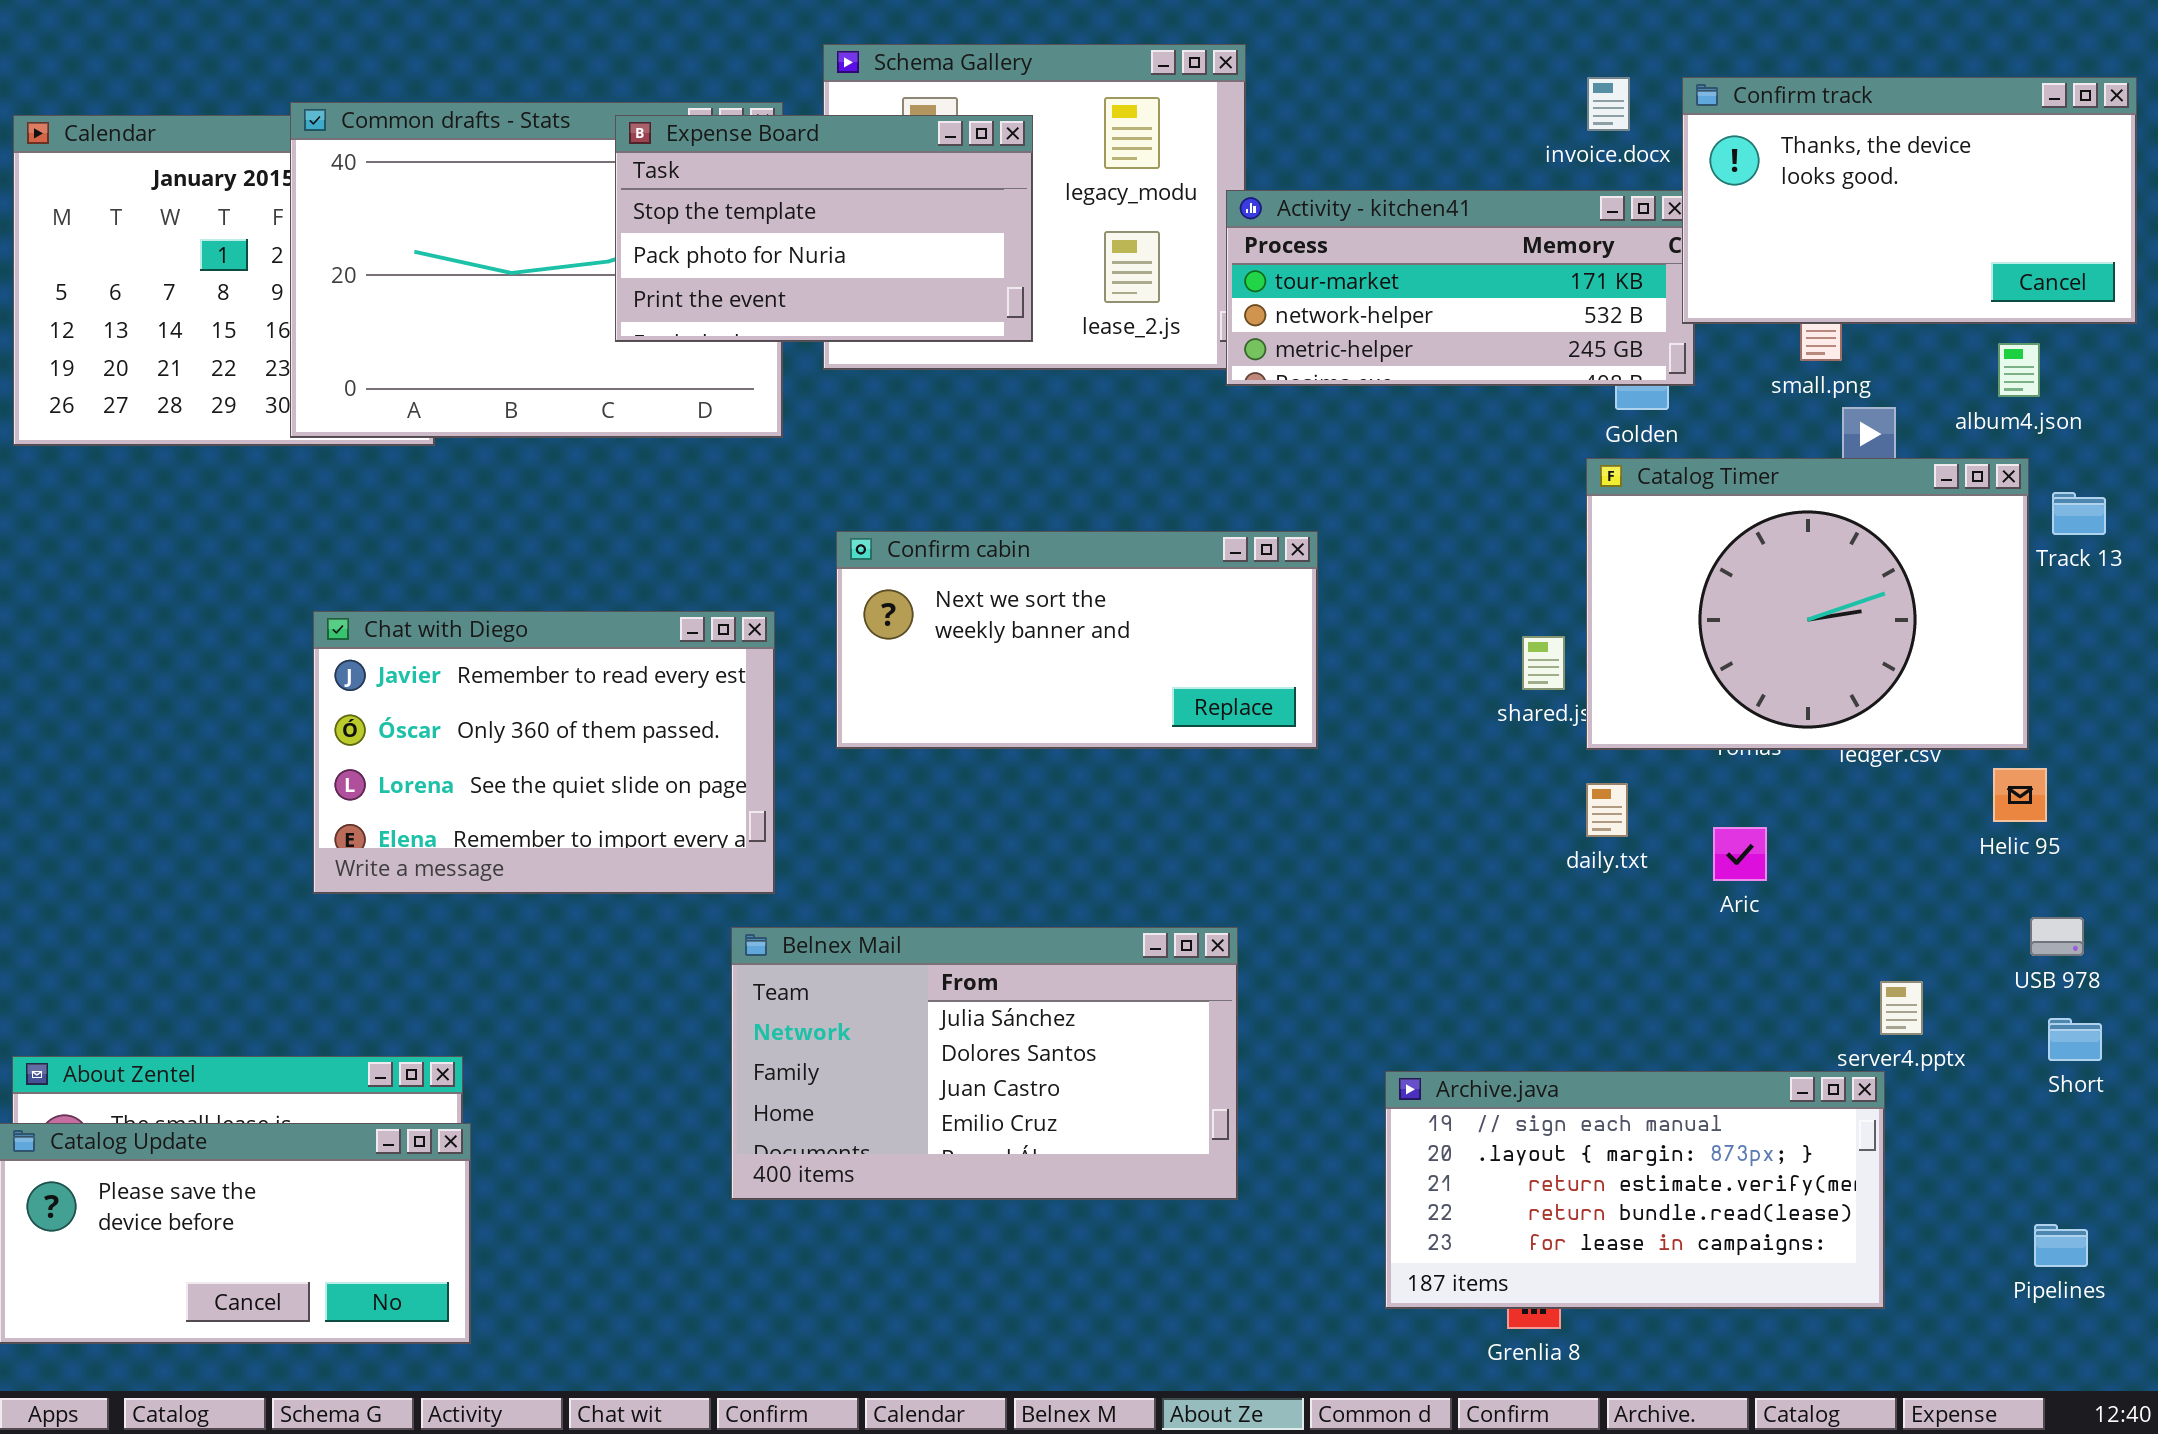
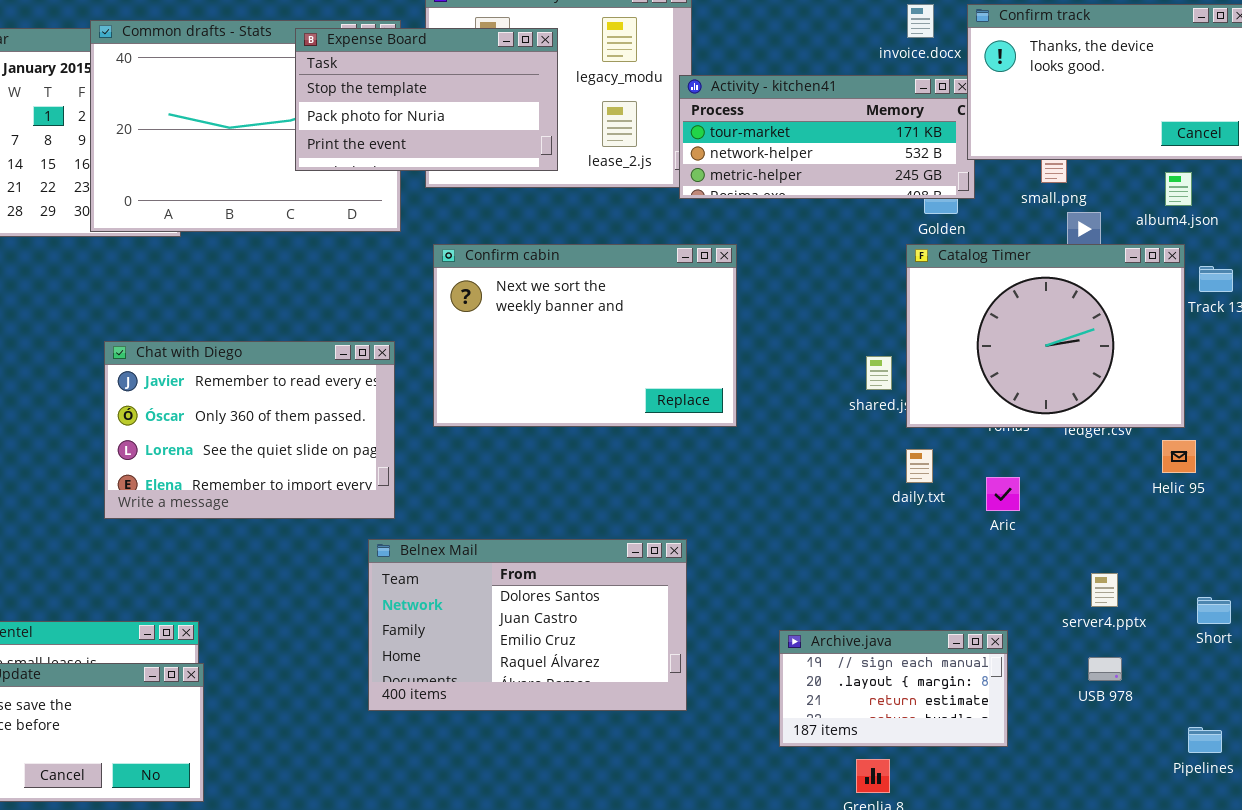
Confirm cabin: [836,531,1318,749] -> [433,244,737,427], resized
USB 978: [2030,917,2084,956] -> [1088,657,1122,681], moved
Belnex Mail: [731,927,1238,1200] -> [368,539,687,711], scrolled down 1 row
Archive.java: [1385,1071,1885,1309] -> [779,630,1008,747], resized

